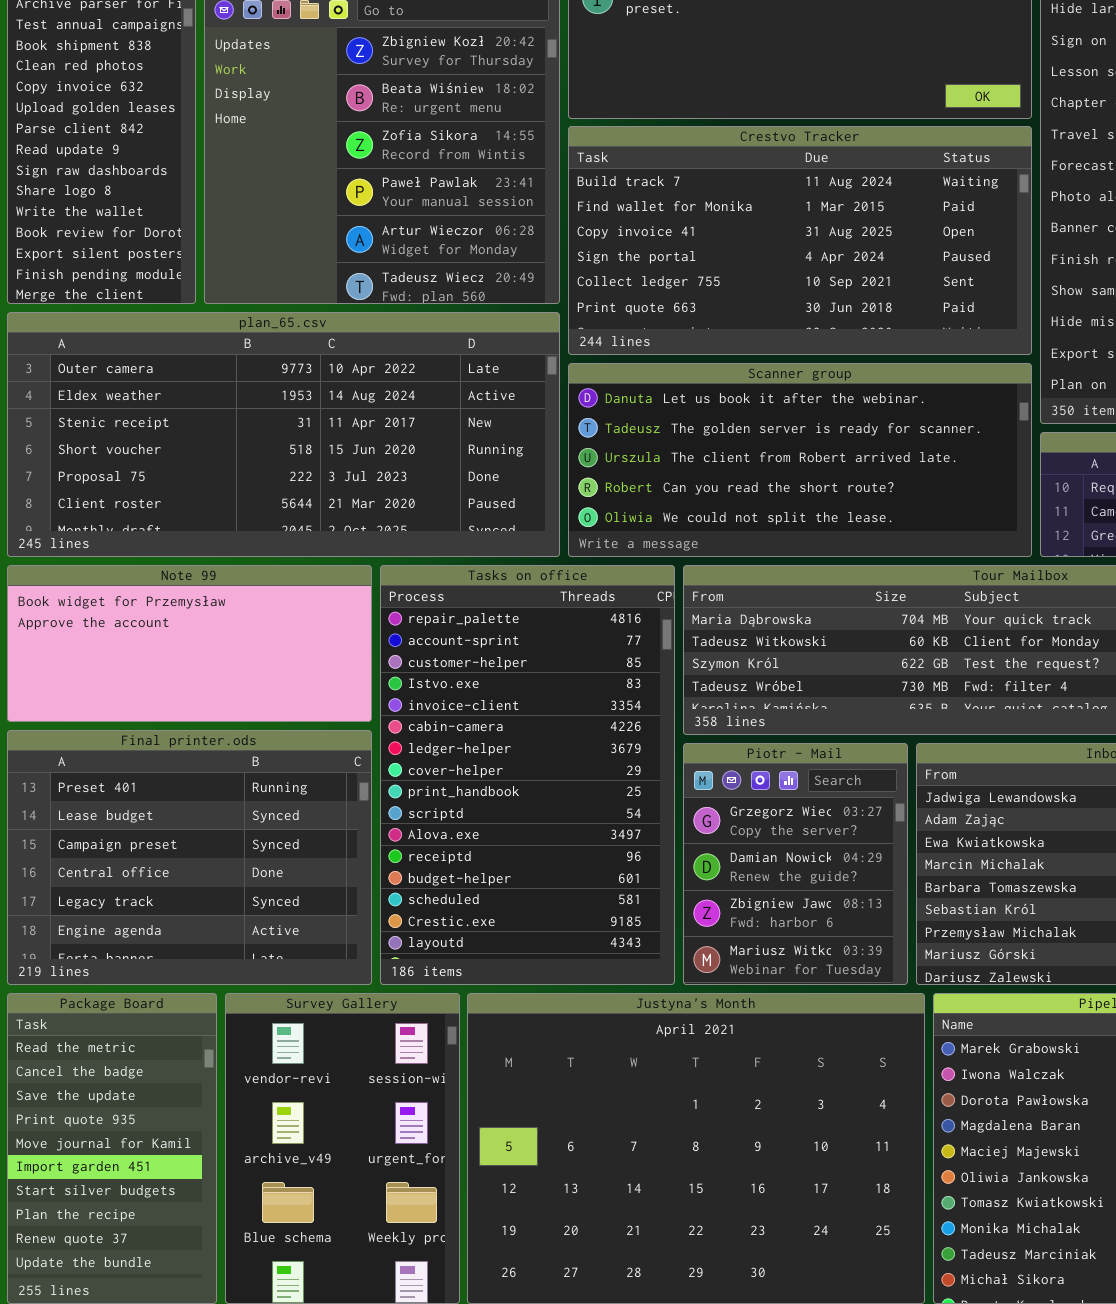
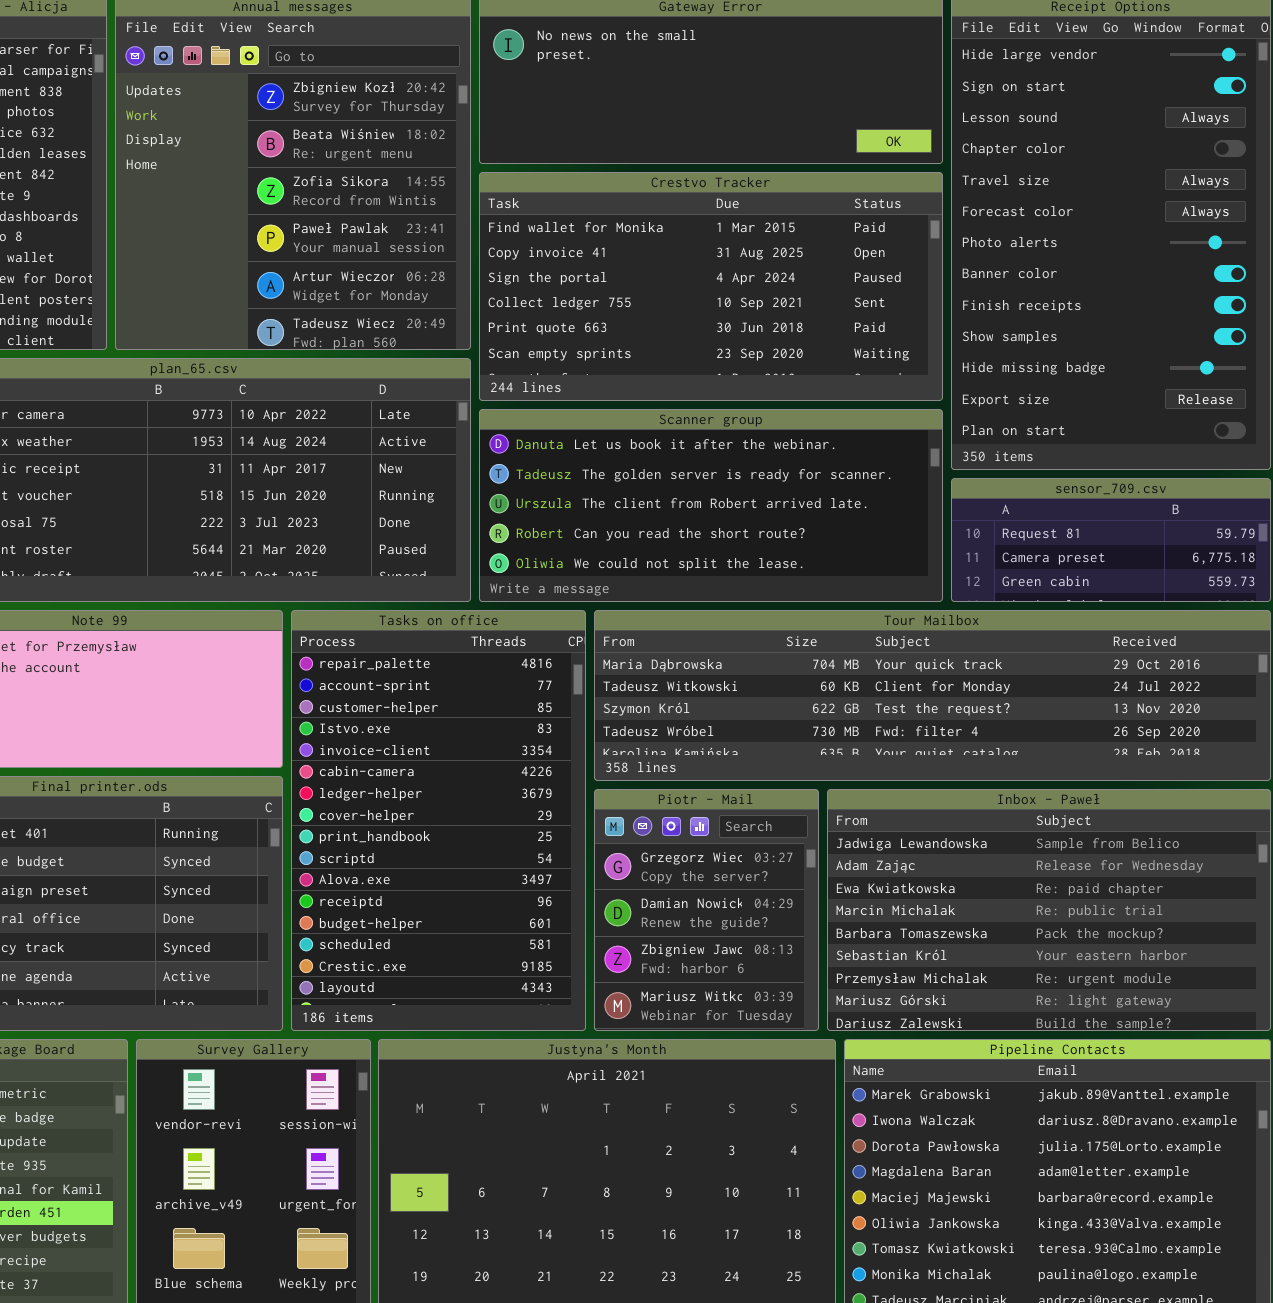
Crestvo Tracker: [568,126,1032,355] -> [479,172,943,401], scrolled down 1 row

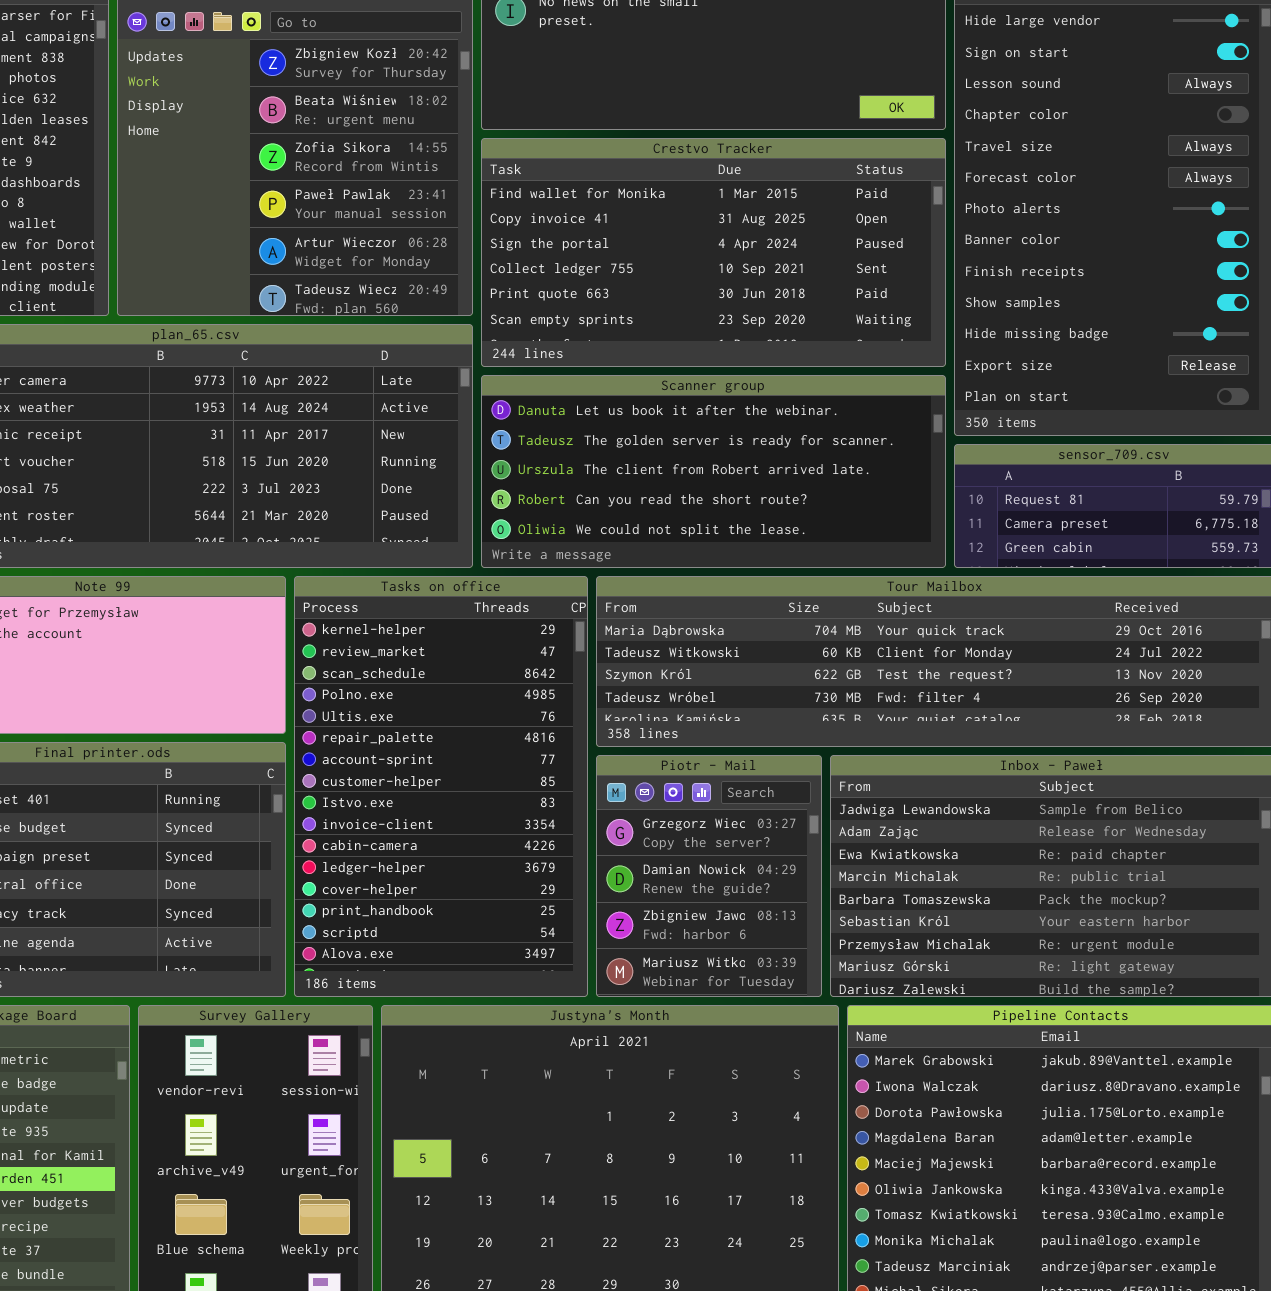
Tasks on office: [291,610,586,1031] -> [294,576,588,997], scrolled up 5 rows

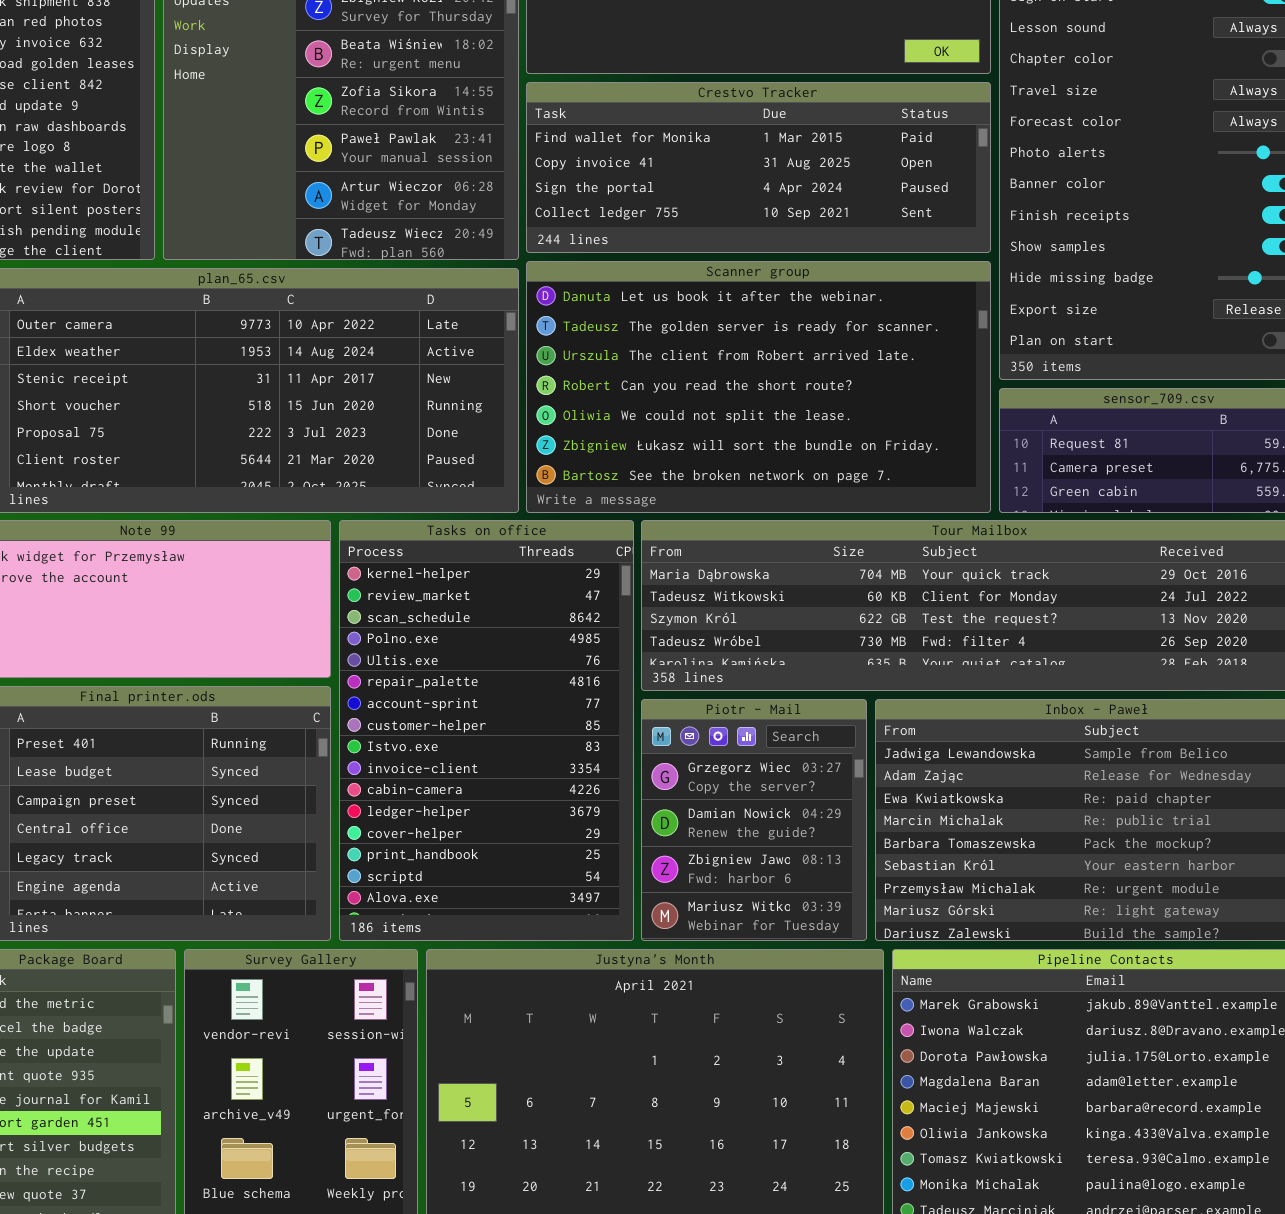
Crestvo Tracker: [481,138,946,367] -> [526,82,991,253], resized
Scanner group: [481,375,946,568] -> [526,261,991,513], resized

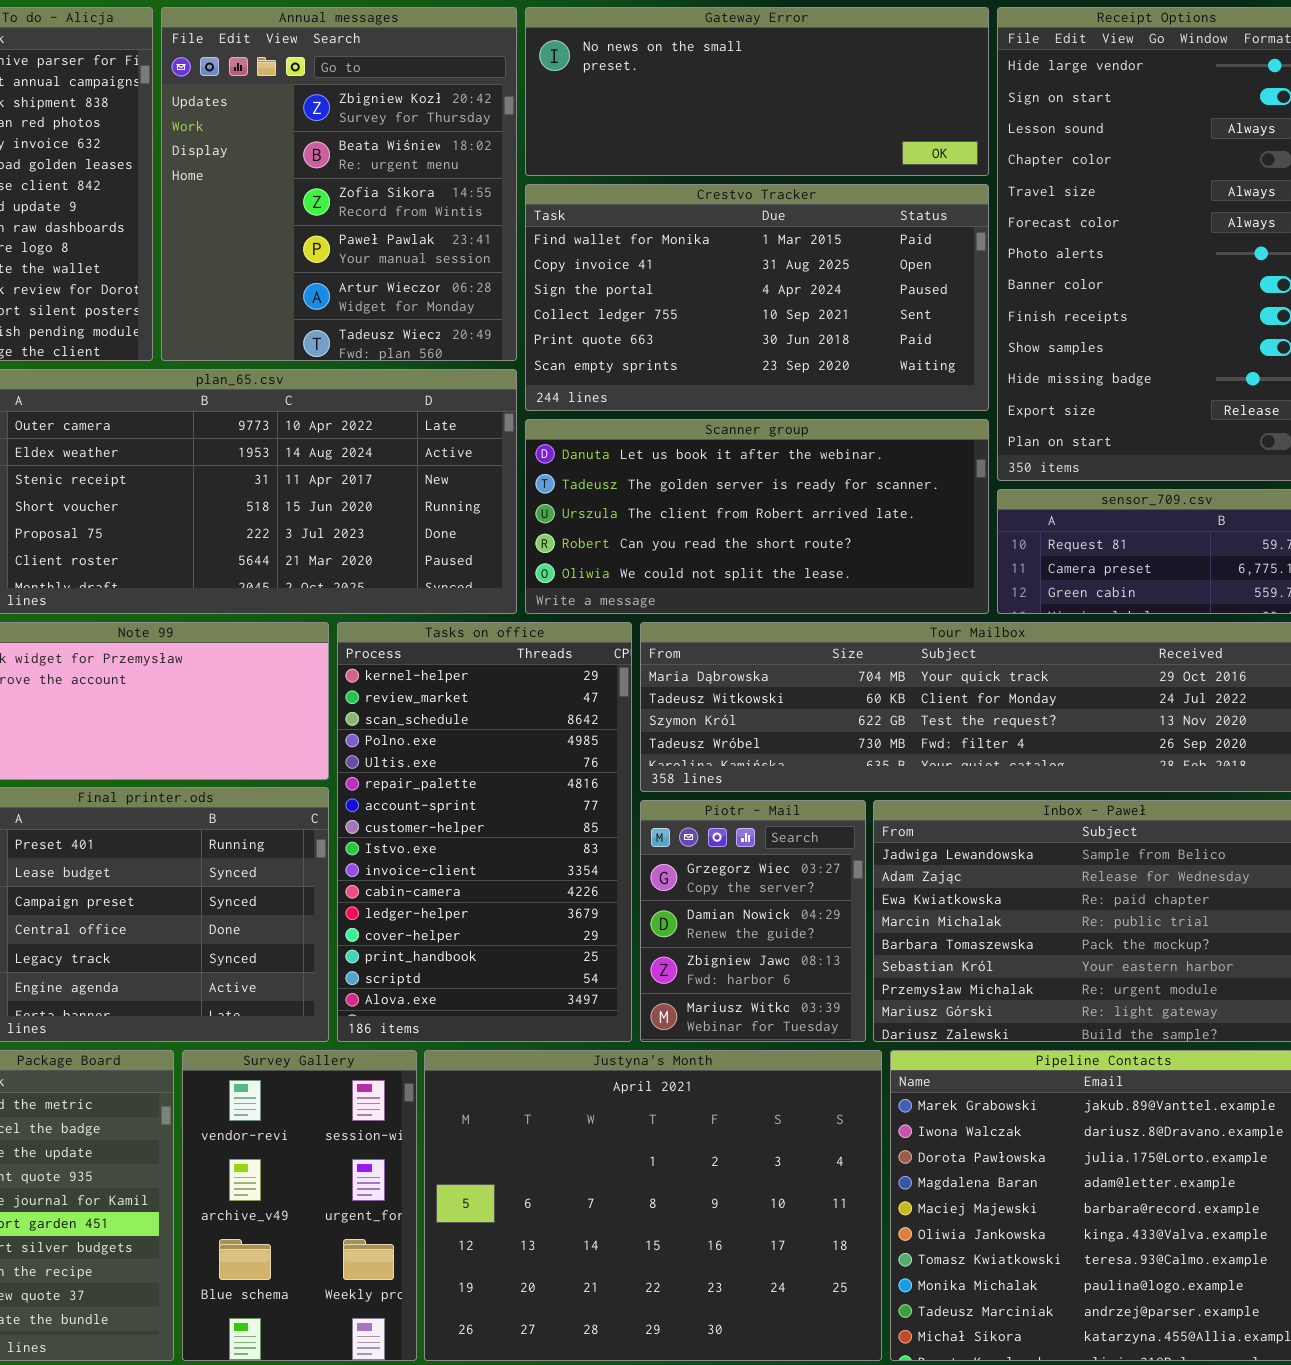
Crestvo Tracker: [526,82,991,253] -> [525,184,989,411], resized
Scanner group: [526,261,991,513] -> [525,419,989,614], resized

